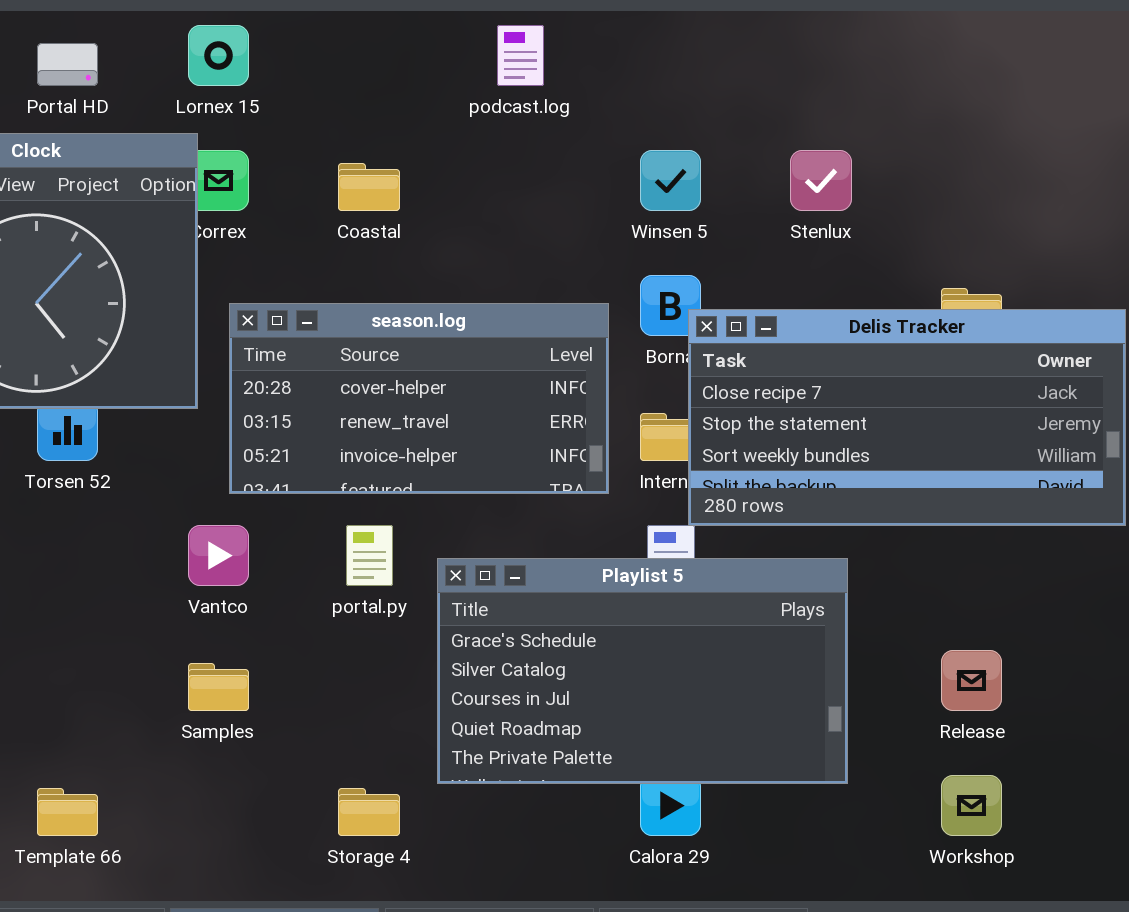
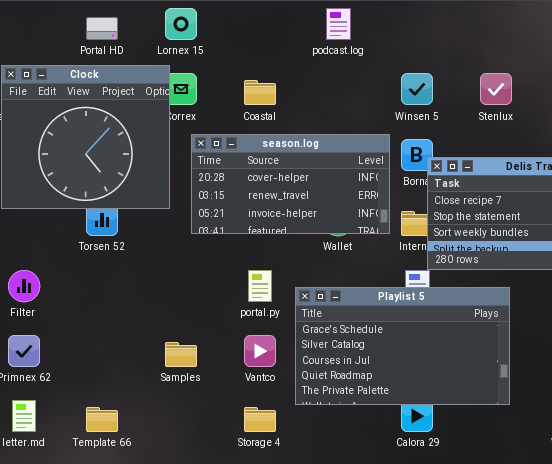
season.log: [229,303,609,494] -> [191,134,390,234], moved
Vantco: [188,525,249,586] -> [244,335,276,367], moved

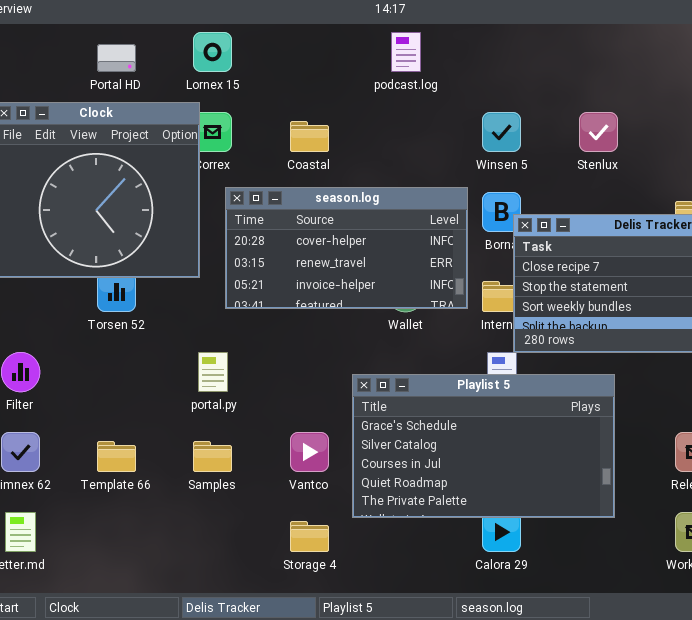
portal.py: [248,270,272,302] -> [198,352,228,392], moved
Template 66: [86,407,118,432] -> [97,441,136,472], moved

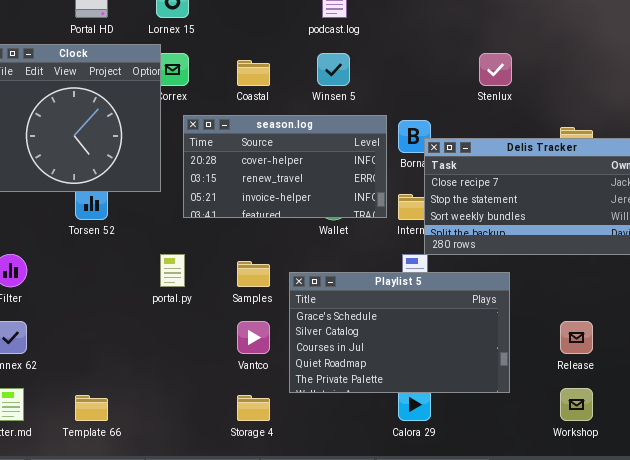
Winsen 5: [482,112,521,152] -> [317,53,350,86], moved
Template 66: [97,441,136,472] -> [75,395,108,421], moved
Samples: [193,441,232,472] -> [237,261,270,287], moved

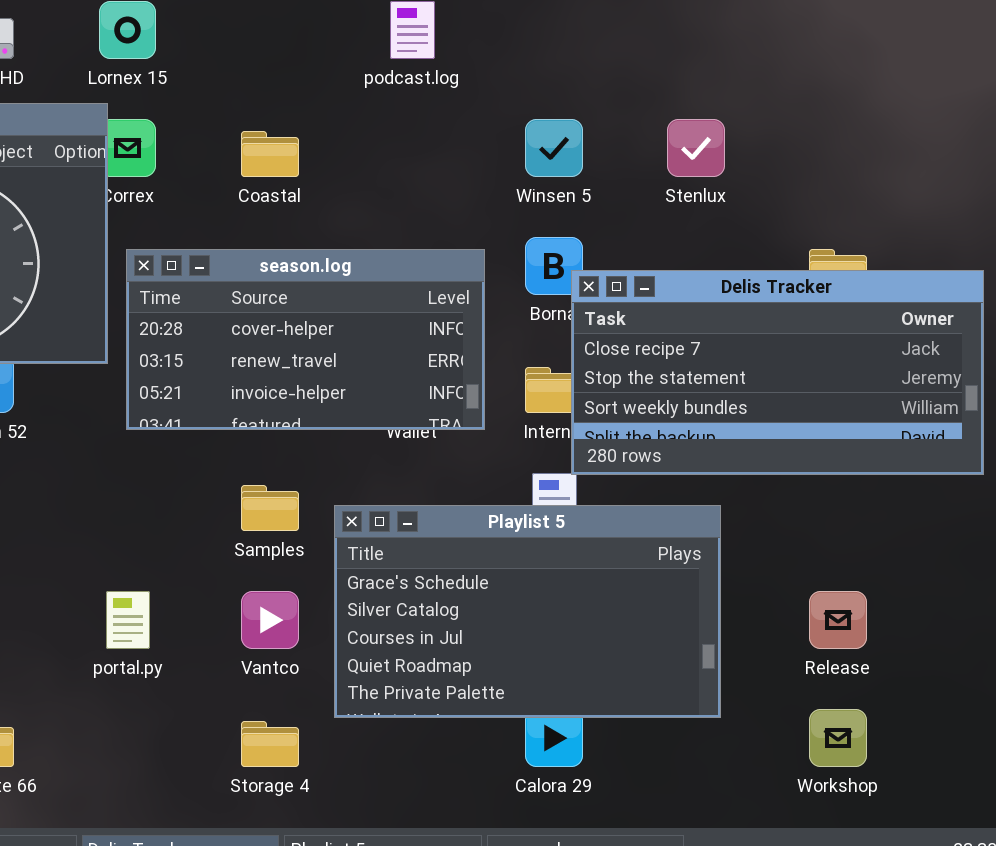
Winsen 5: [317,53,350,86] -> [525,119,583,177], moved
season.log: [183,115,387,218] -> [126,249,485,430], moved
portal.py: [160,254,185,287] -> [106,591,150,649], moved

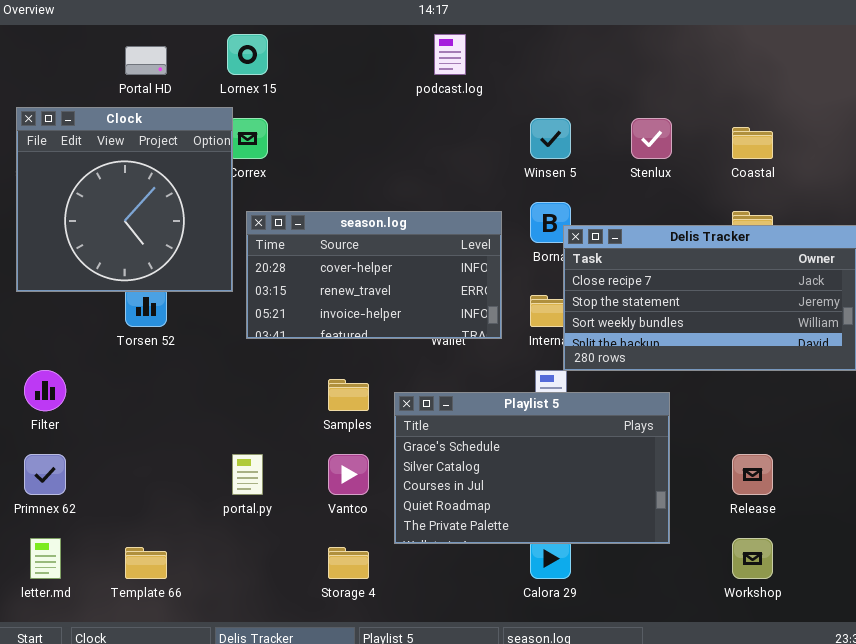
Coastal: [241,131,299,177] -> [732,127,773,159], moved

